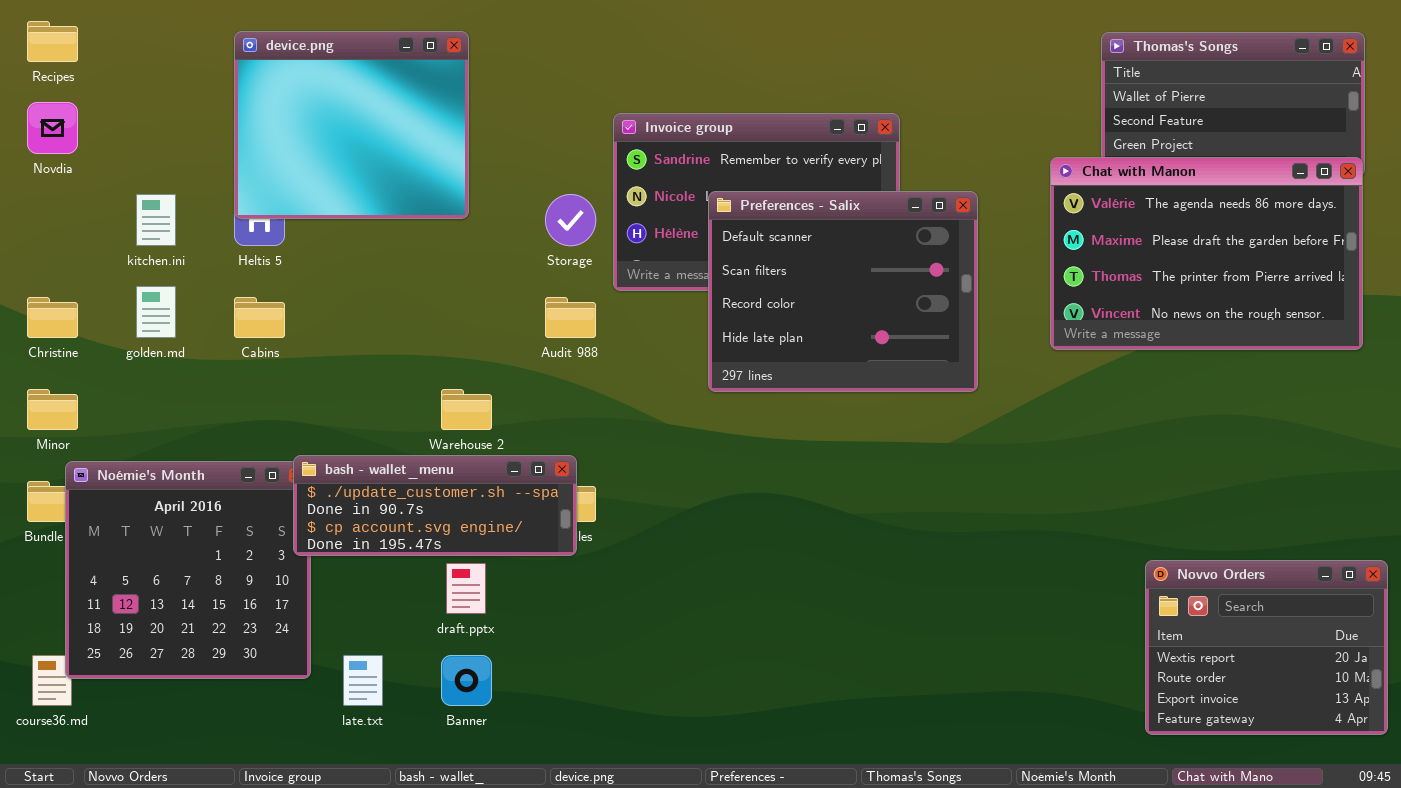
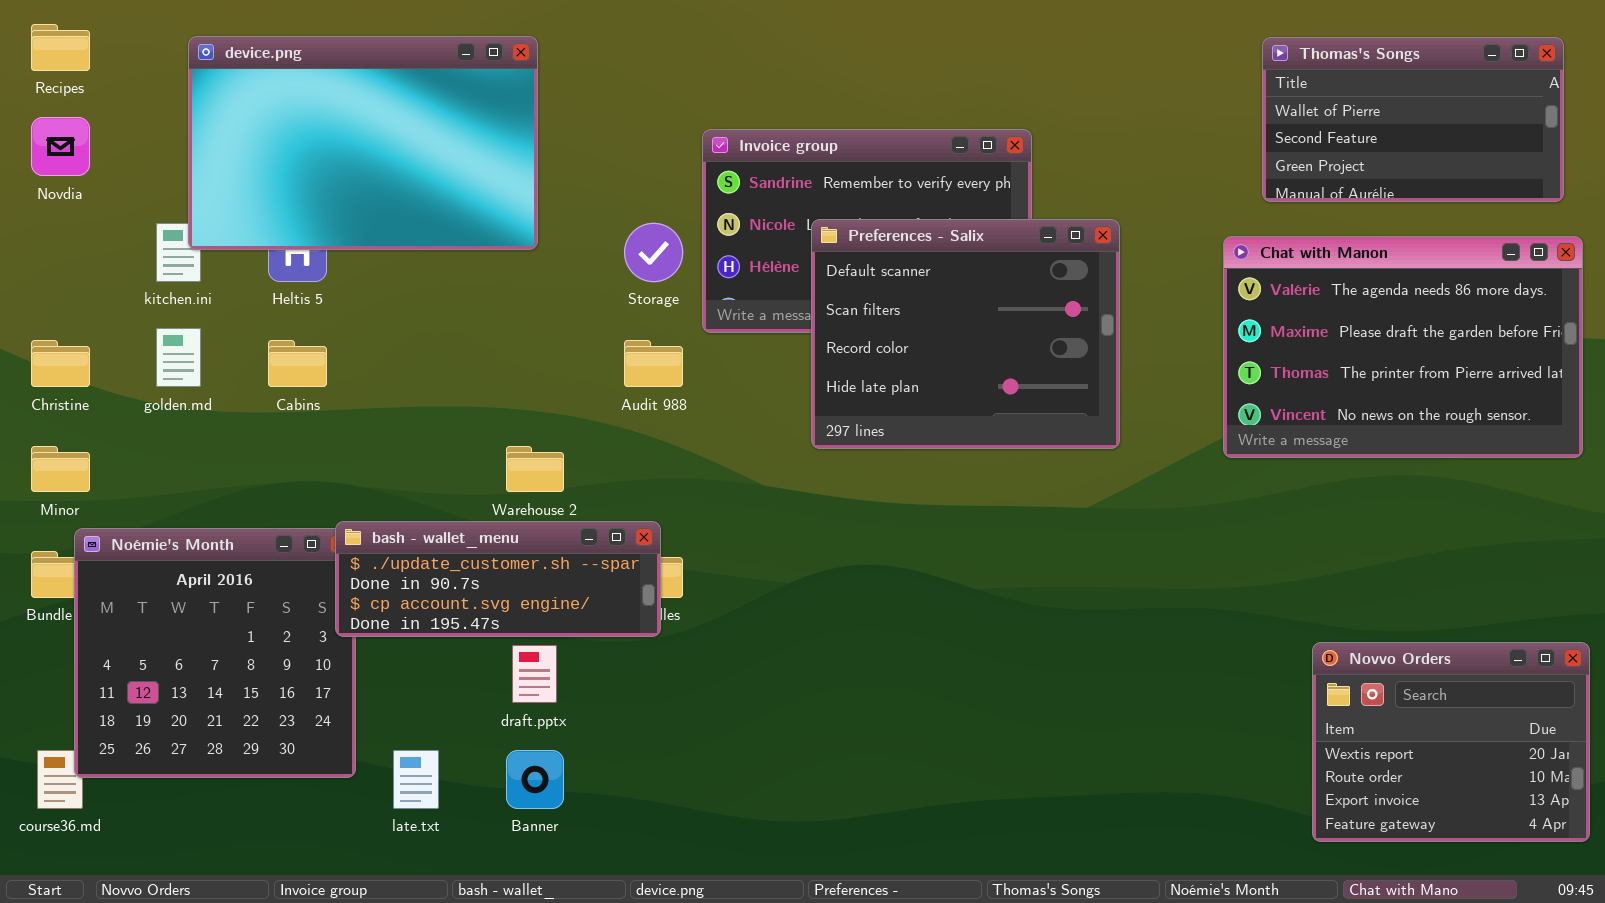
device.png: [234,31,469,219] -> [188,36,538,250], resized
Chat with Manon: [1050,157,1363,350] -> [1223,236,1583,458], moved

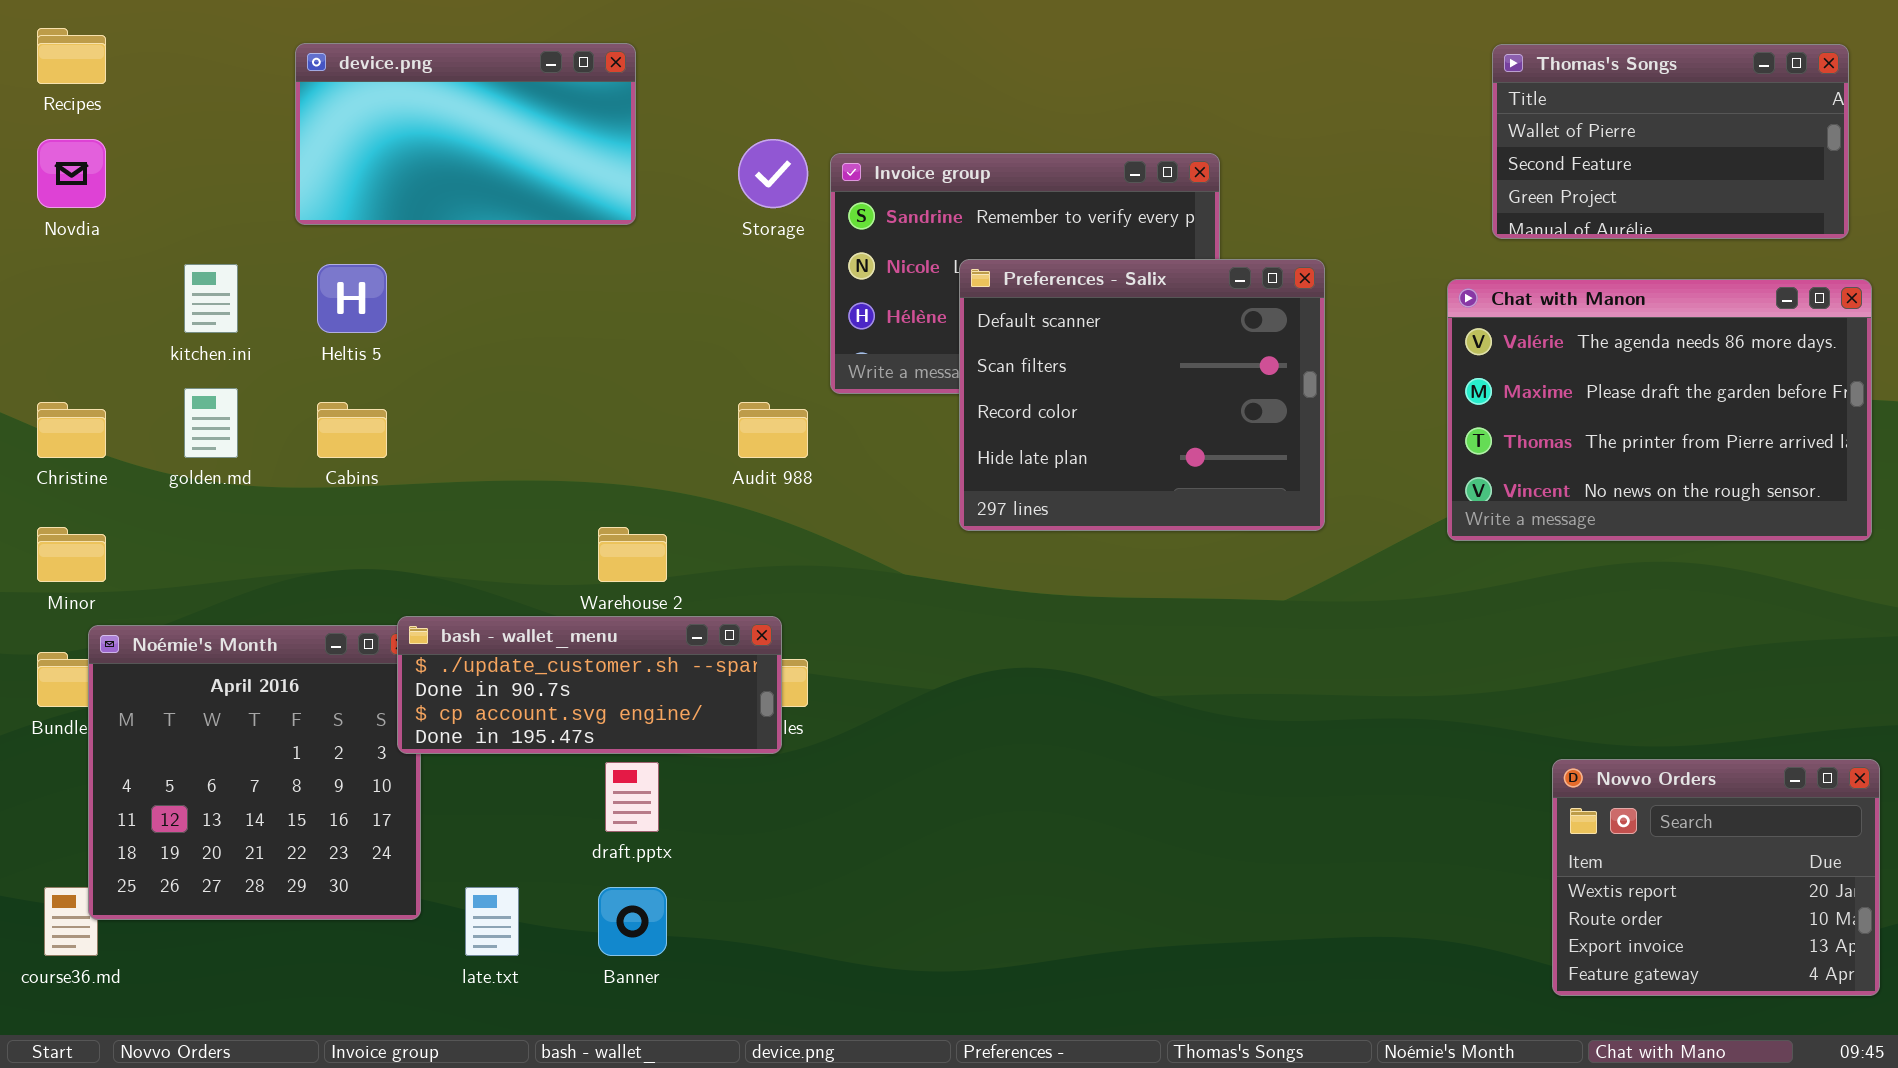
device.png: [188,36,538,250] -> [295,43,636,225], resized
Storage: [624,223,683,282] -> [738,139,808,208], moved

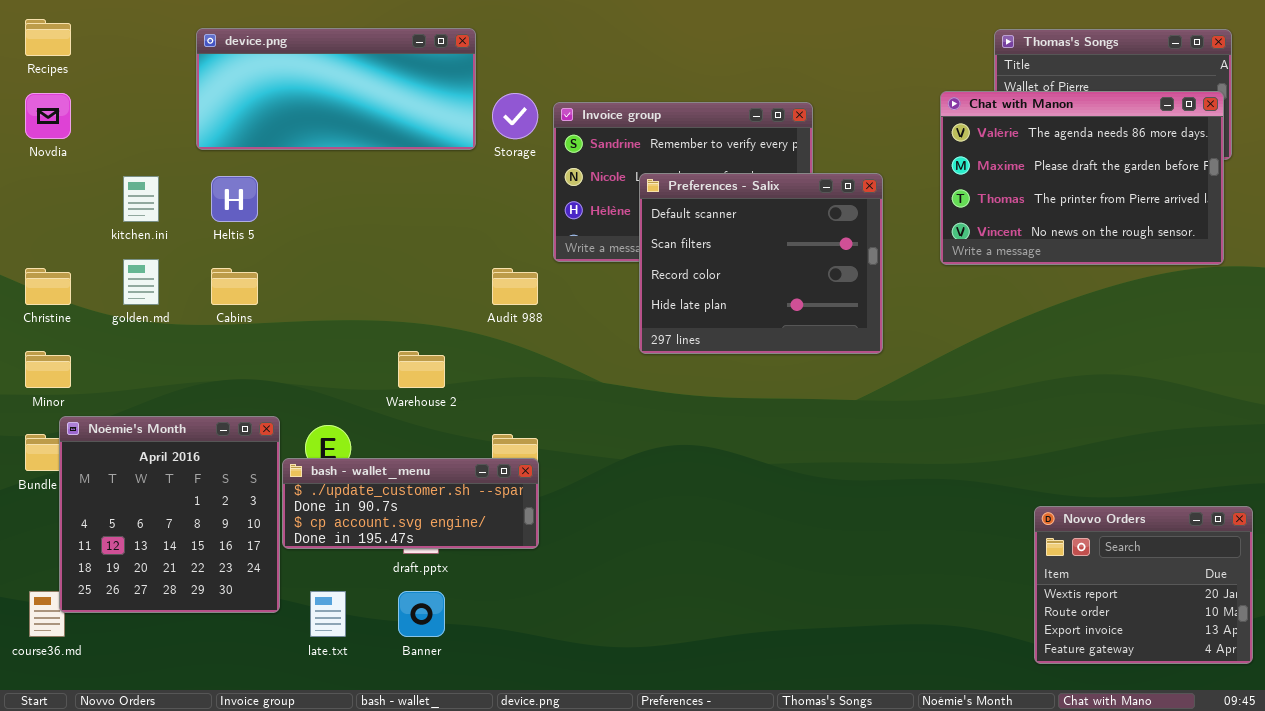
device.png: [295,43,636,225] -> [196,28,476,150], resized
Chat with Manon: [1447,279,1872,541] -> [940,91,1224,265], moved
bash - wallet_menu: [397,616,782,754] -> [282,458,539,549], moved

